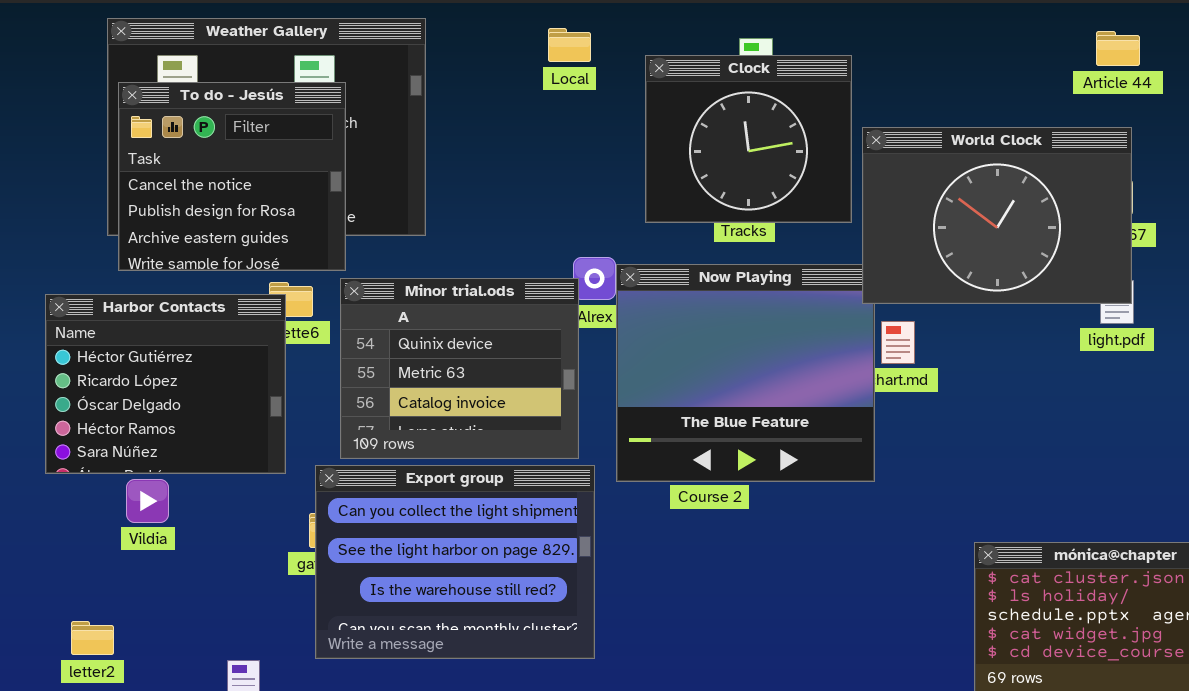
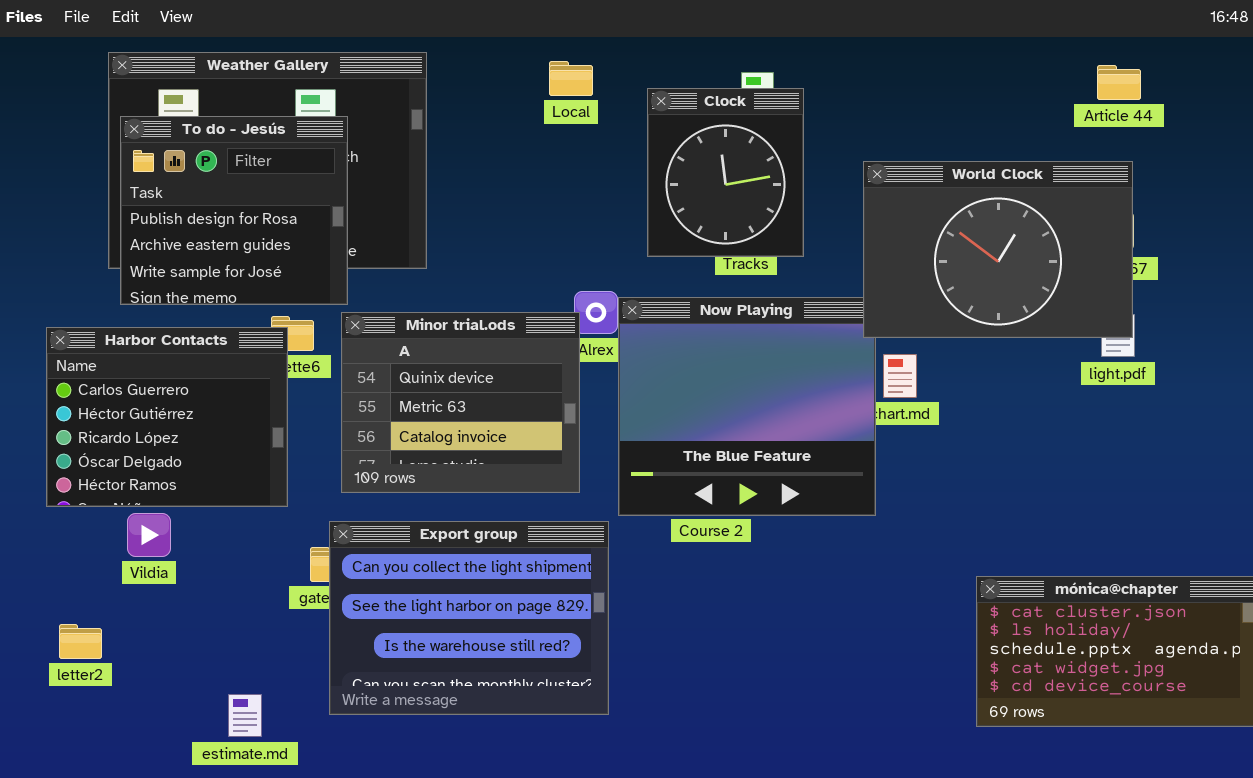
Clock: [645,55,852,223] -> [647,88,804,257], resized
To do - Jesús: [118,82,346,271] -> [120,116,348,305], scrolled down 1 row
Harbor Contacts: [45,294,286,474] -> [46,327,288,507], scrolled up 1 row
Export group: [315,465,595,659] -> [329,521,609,715], moved
letter2: [71,621,114,655] -> [59,624,102,659], moved

